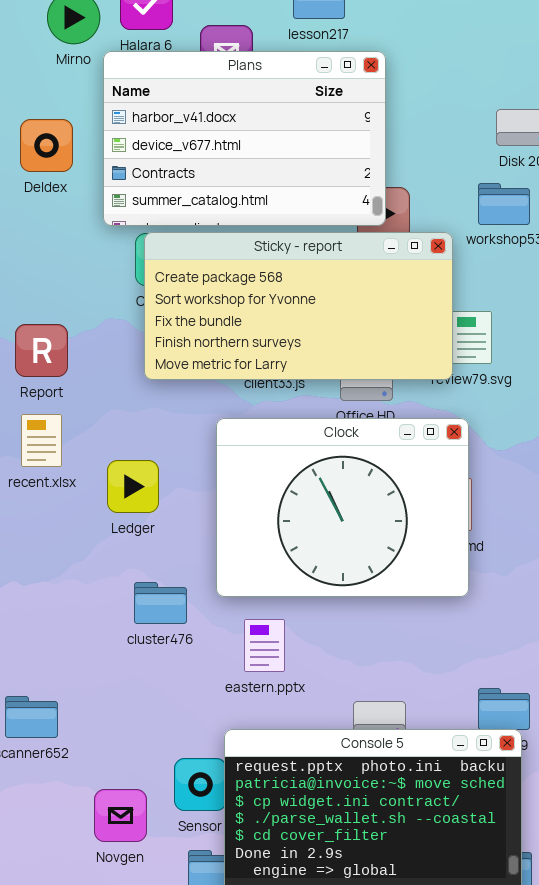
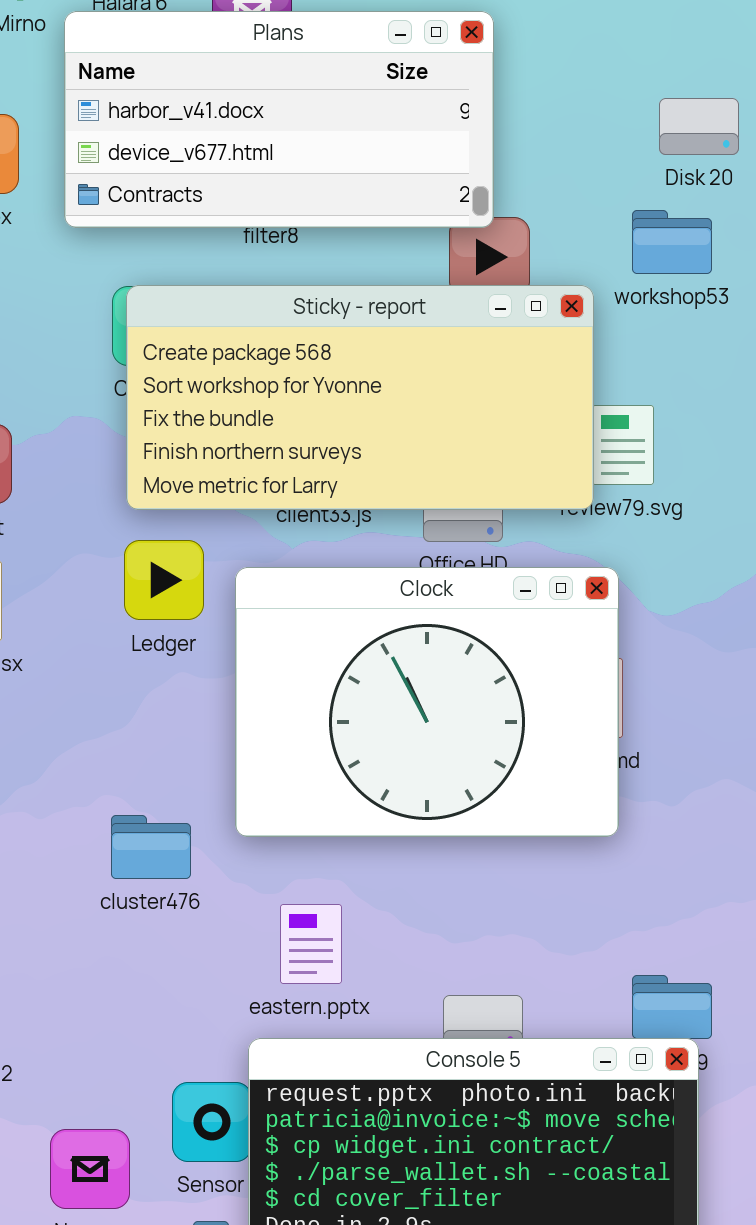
Plans: [103,51,386,226] -> [64,11,494,228], resized
Ledger: [107,460,159,513] -> [124,540,204,620], moved
eastern.pptx: [244,619,285,672] -> [280,904,342,984], moved

